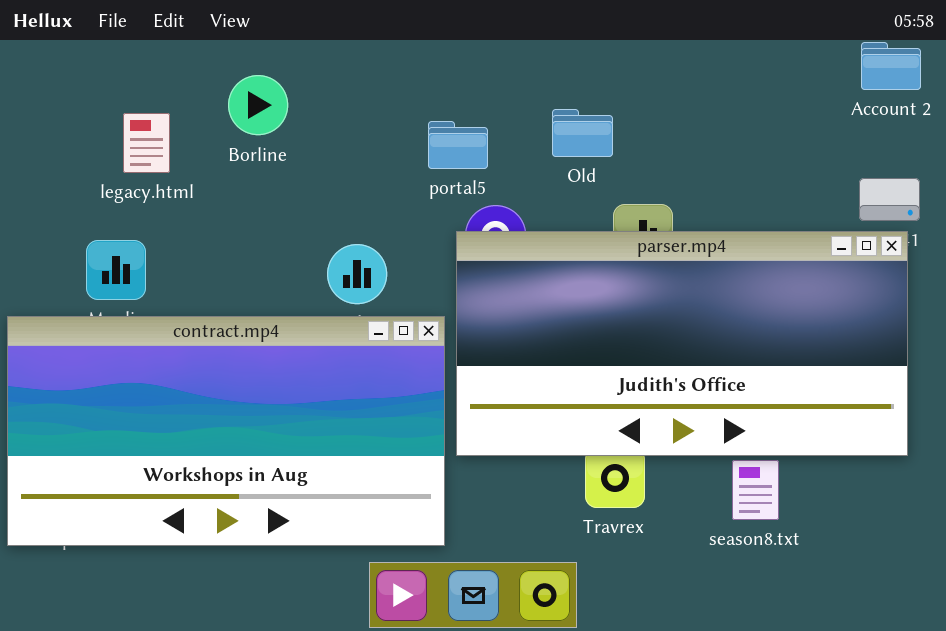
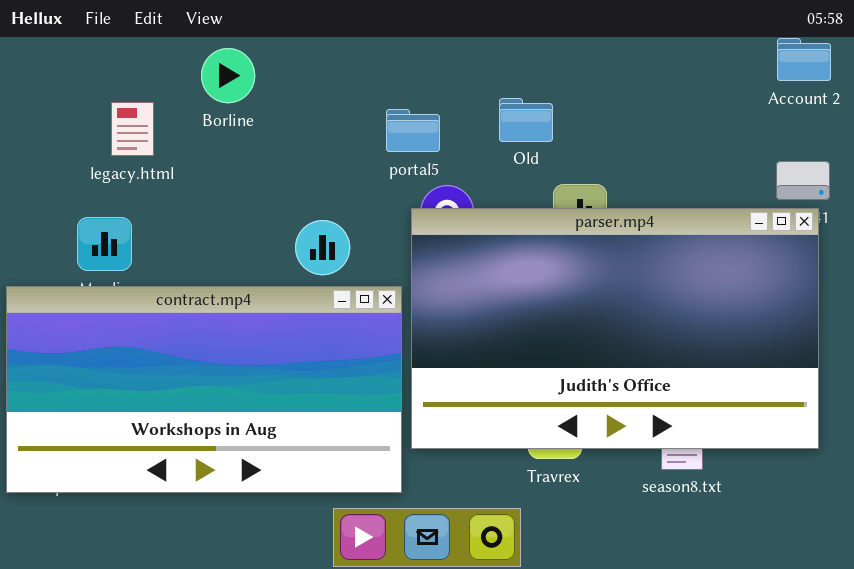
Borline: [228,75,288,135] -> [201,48,255,103], moved
parser.mp4: [456,231,908,456] -> [411,208,819,449], resized

